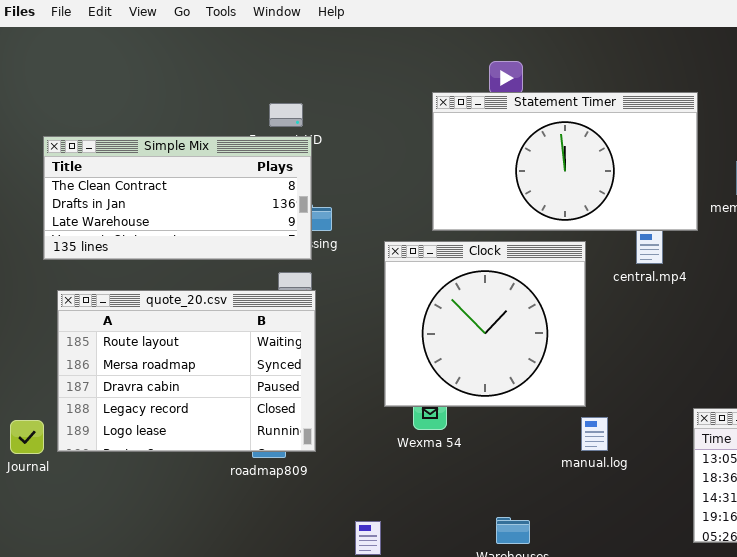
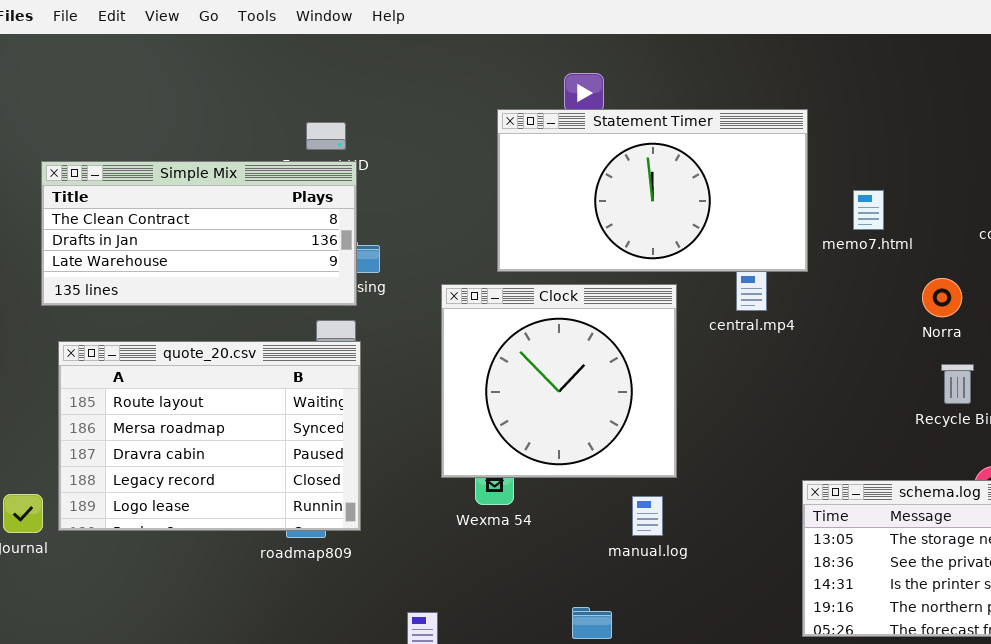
manual.log: [581,417,608,451] -> [632,496,663,536], moved

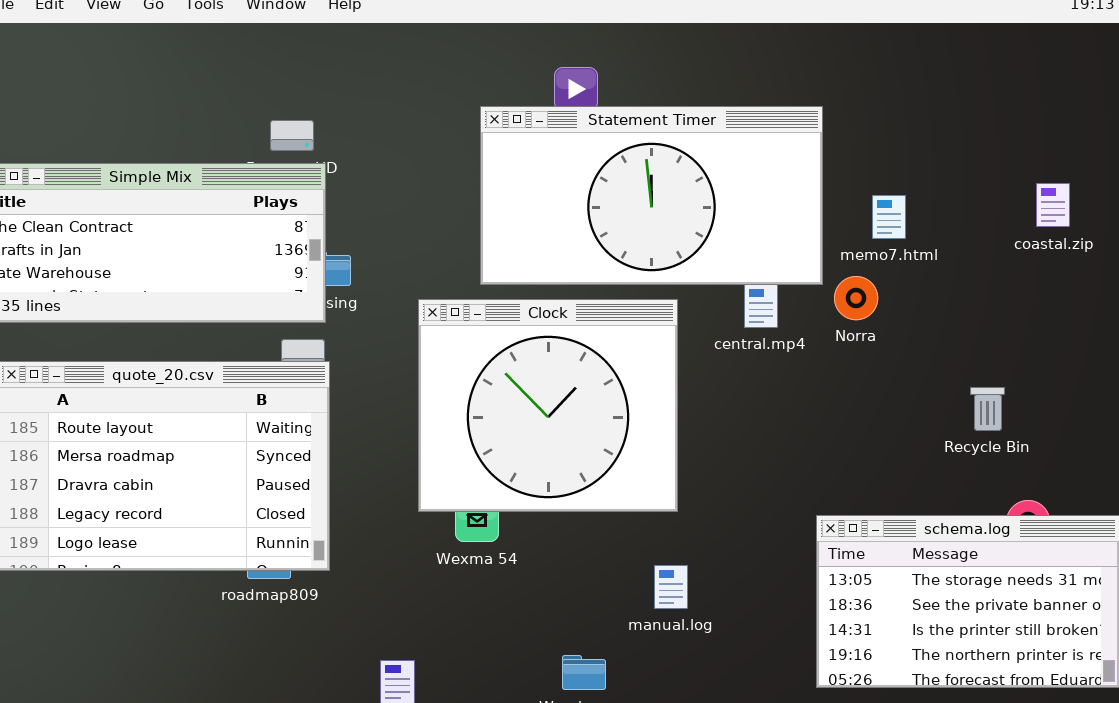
Norra: [922,278,962,317] -> [834,276,878,320], moved
manual.log: [632,496,663,536] -> [654,565,688,609], moved

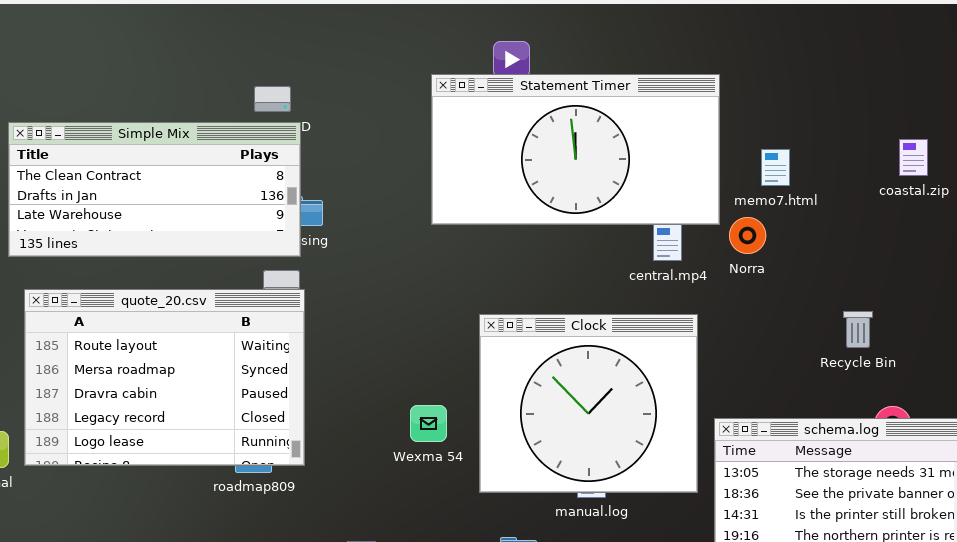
Clock: [418,299,678,512] -> [479,314,698,493], moved

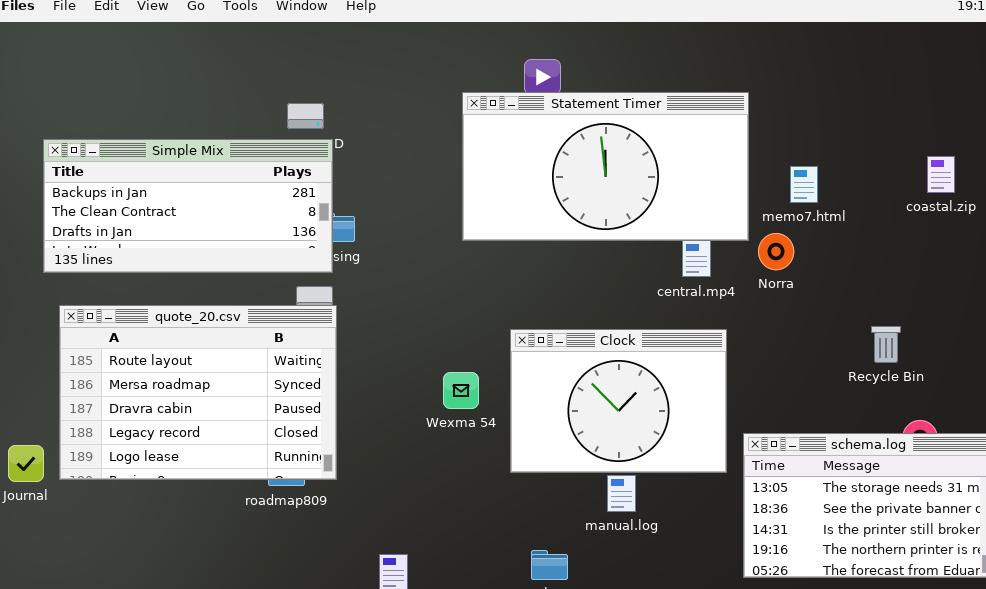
Simple Mix: [8,122,301,257] -> [43,139,333,273], scrolled up 1 row
Clock: [479,314,698,493] -> [510,329,727,473], resized
Wexma 54: [410,405,447,442] -> [443,372,479,409], moved

